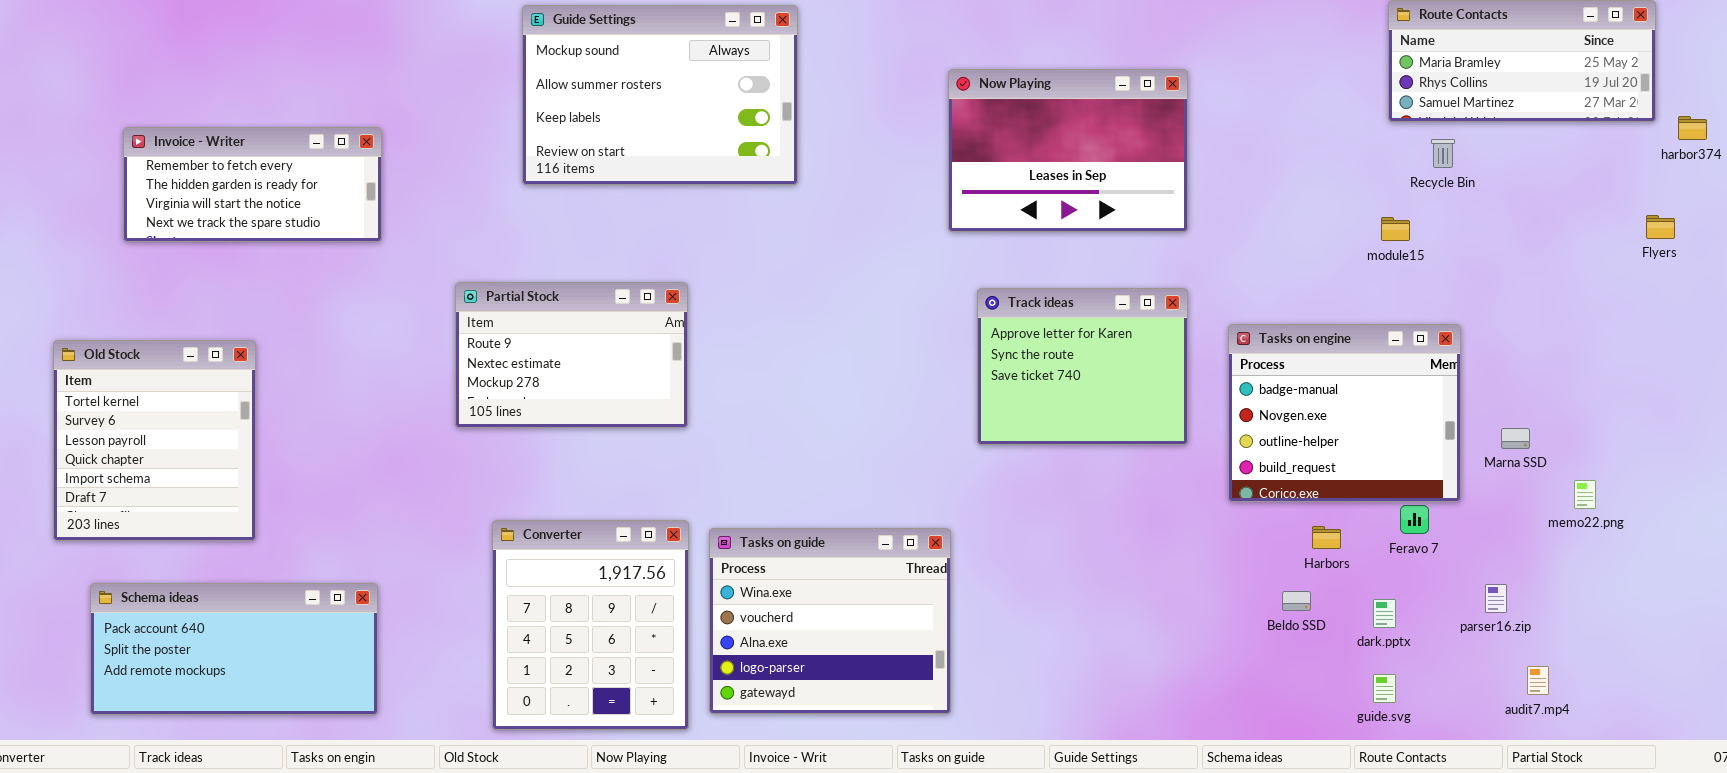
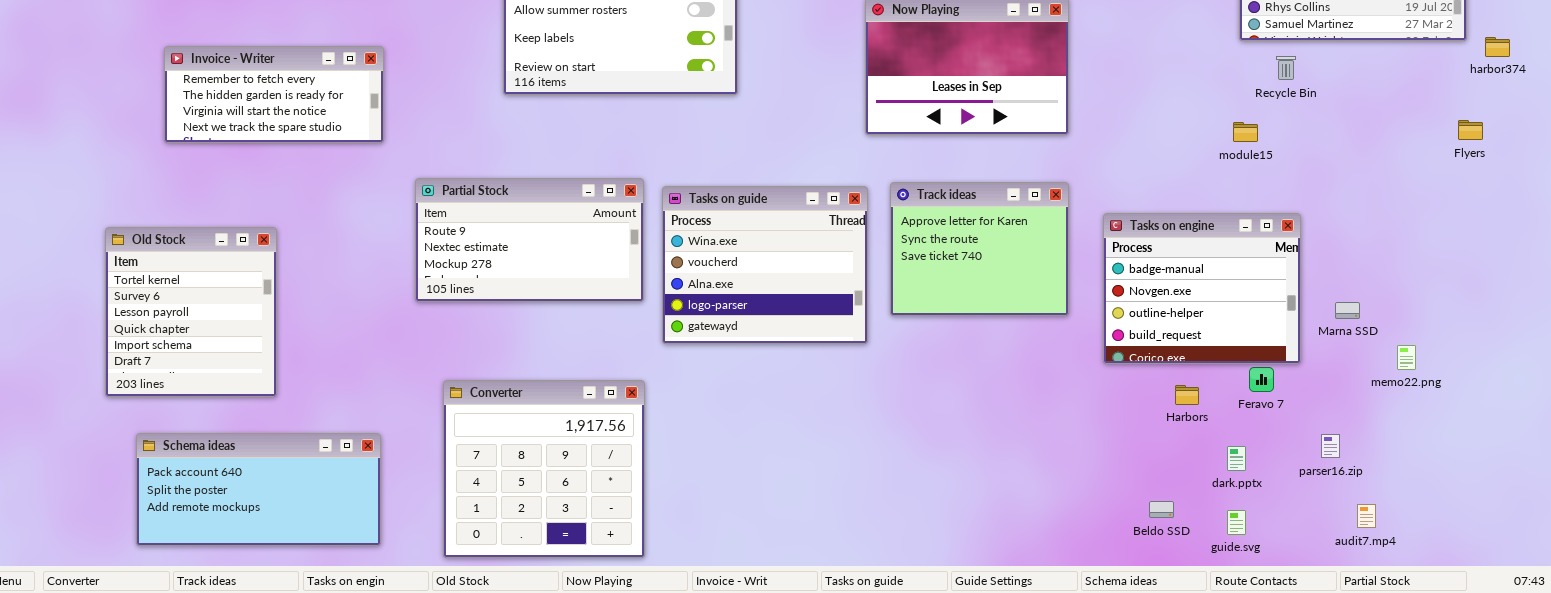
Partial Stock: [455,282,688,428] -> [415,178,644,302], resized
Converter: [492,520,689,730] -> [443,380,645,558], resized
Tasks on guide: [709,528,951,714] -> [662,186,868,344], moved
Beldo SSD: [1282,591,1311,611] -> [1149,501,1174,518], moved

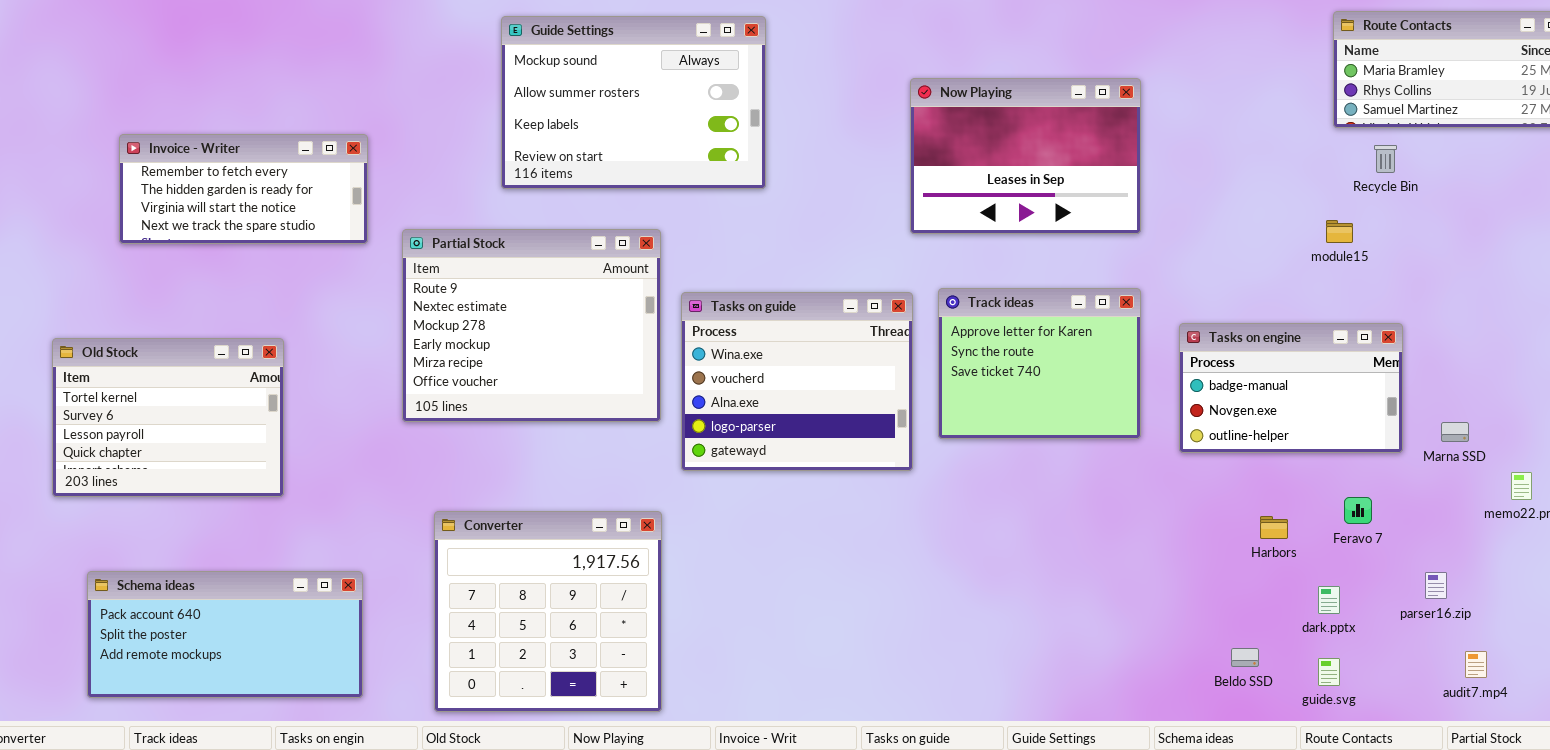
Partial Stock: [415,178,644,302] -> [402,229,661,422], resized
Tasks on engine: [1103,213,1301,364] -> [1179,323,1403,453], resized
Old Stock: [105,227,277,397] -> [52,338,284,497], resized

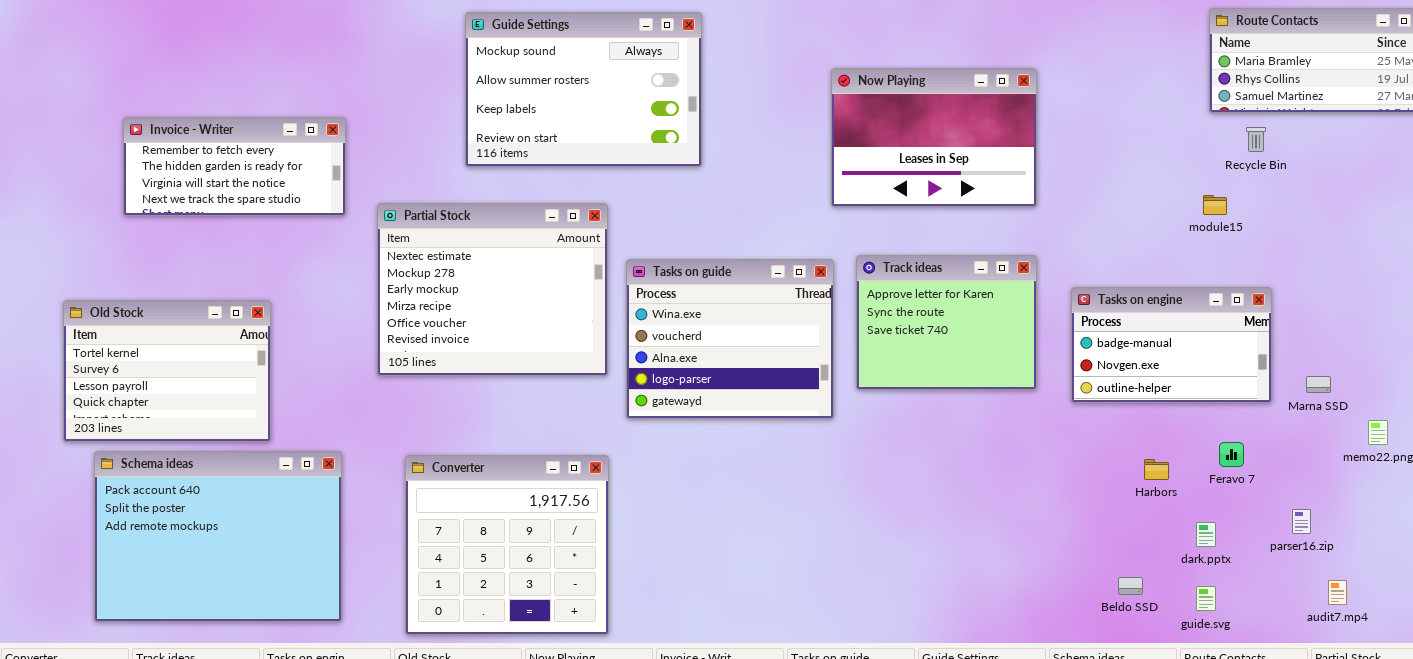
Partial Stock: [402,229,661,422] -> [377,203,608,376], scrolled down 1 row
Schema ideas: [87,571,363,698] -> [94,451,342,622], resized

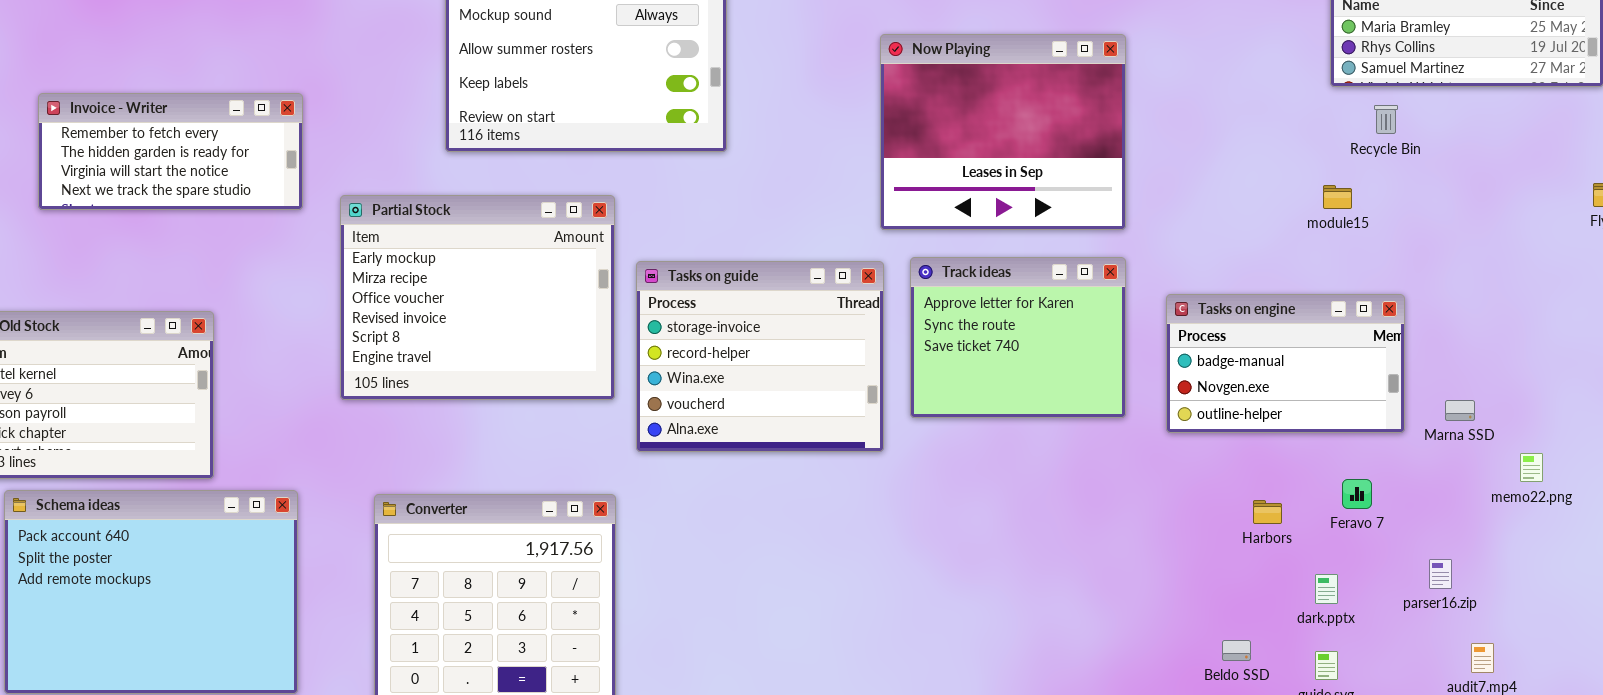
Now Playing: [831,68,1037,207] -> [880,34,1126,230], resized
Partial Stock: [377,203,608,376] -> [340,195,615,400], scrolled down 2 rows
Tasks on guide: [626,259,834,419] -> [636,261,884,452], scrolled up 2 rows

